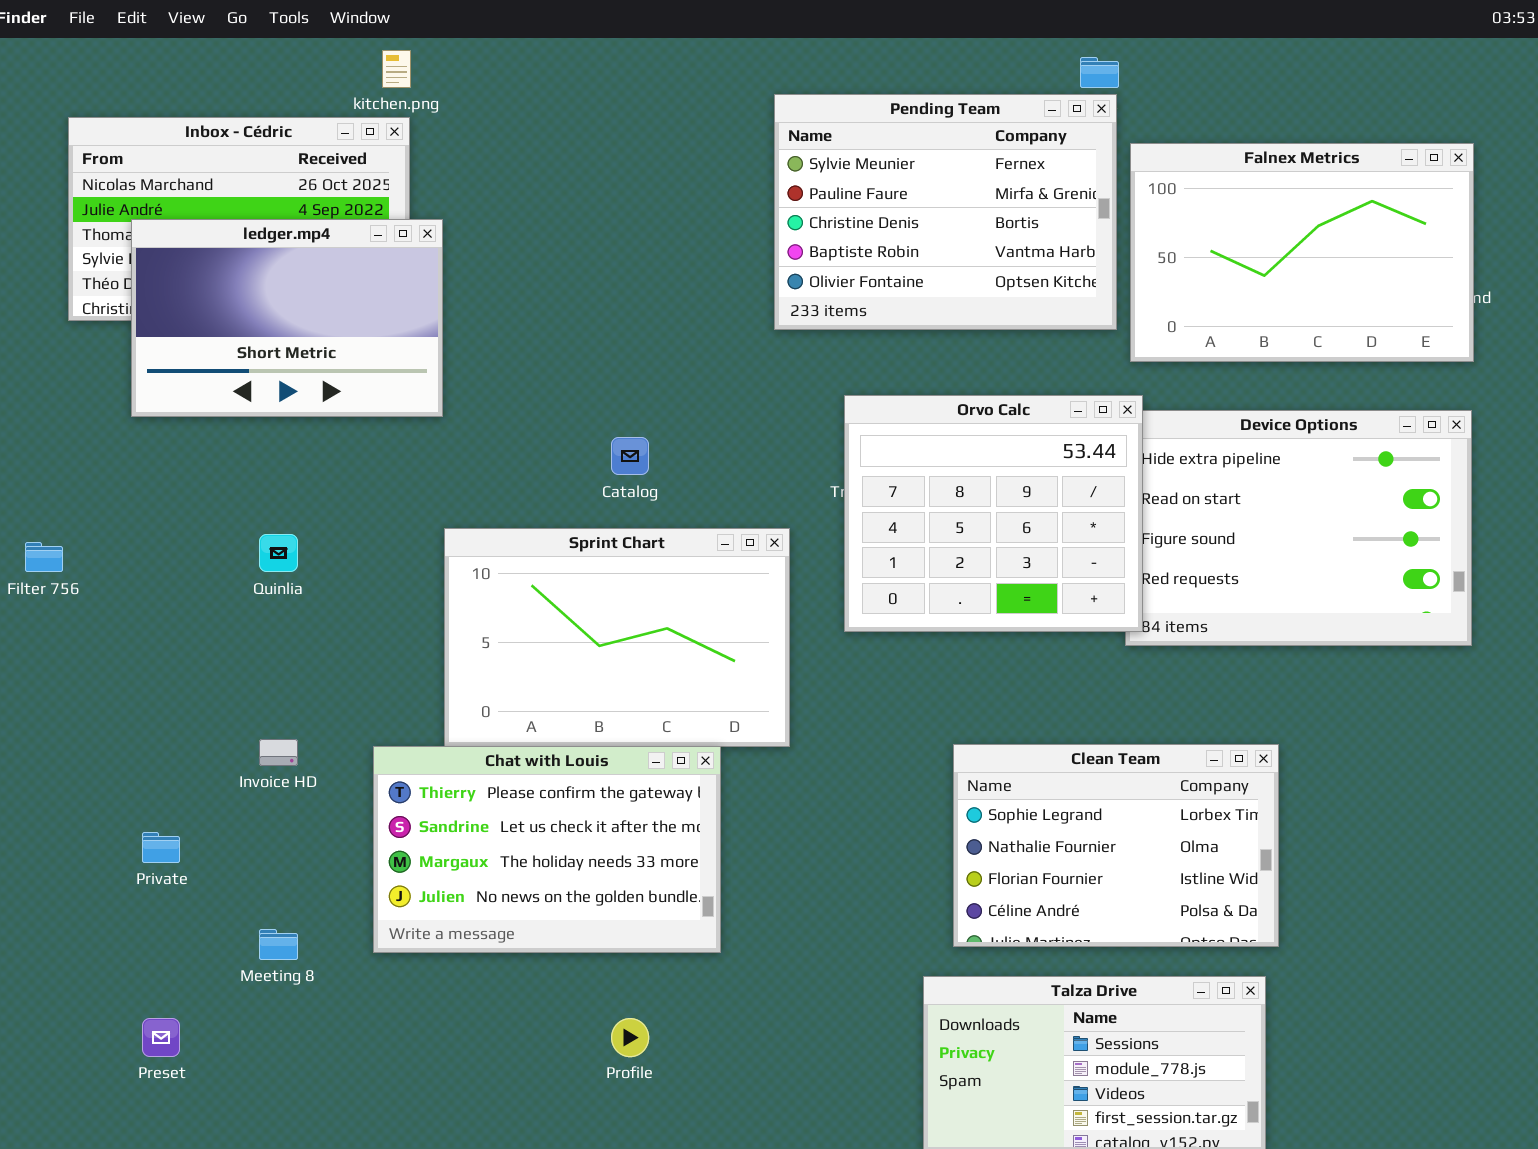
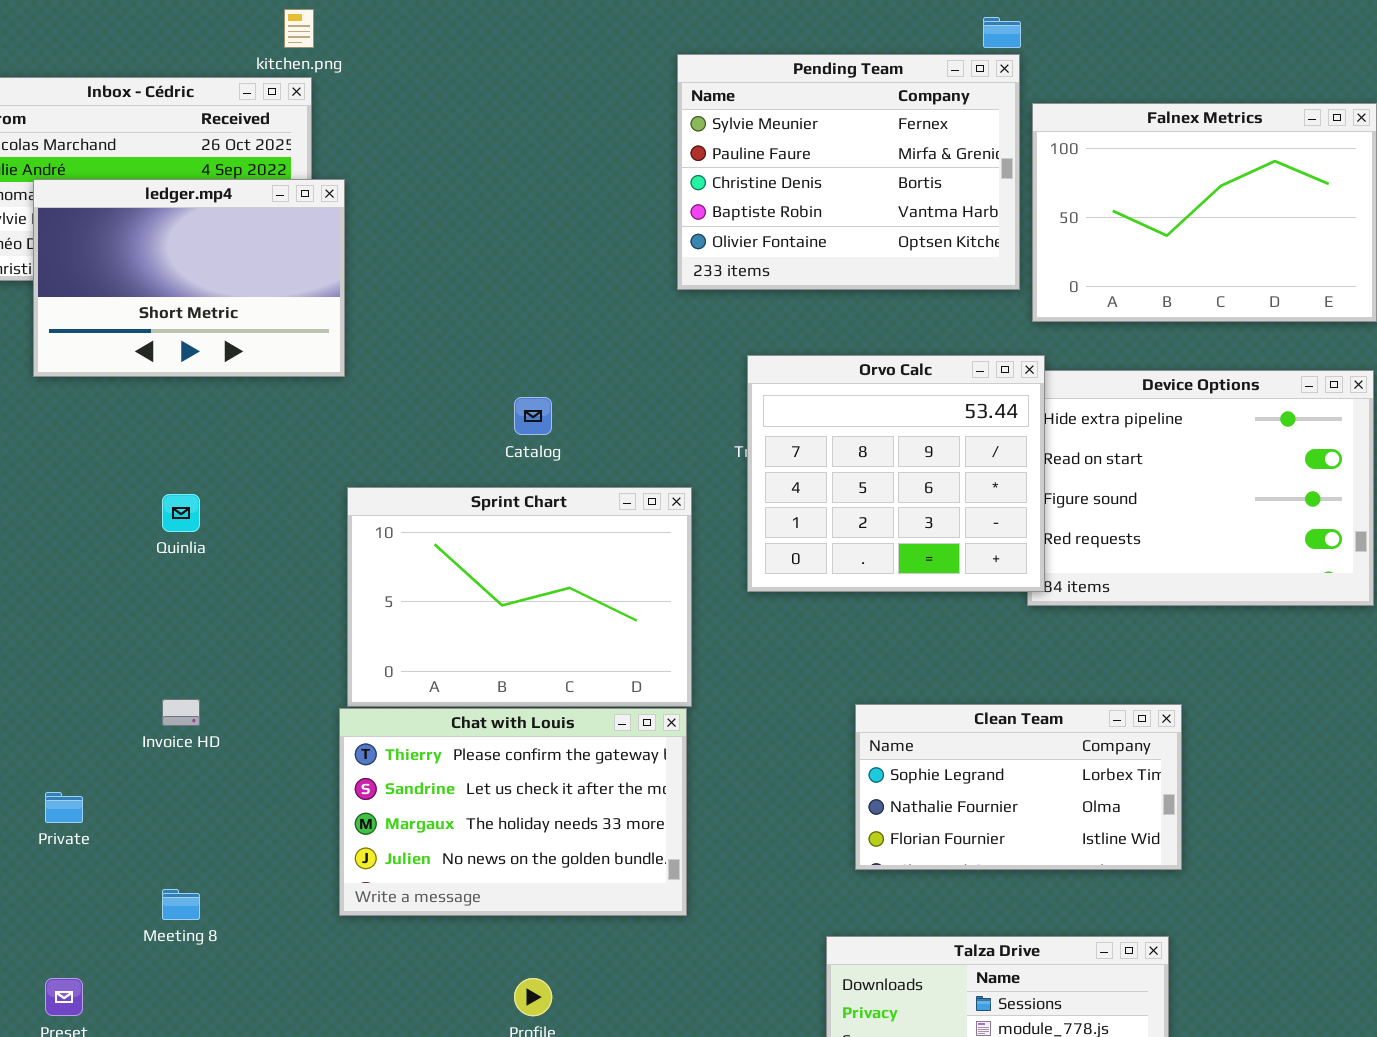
Clean Team: [953,744,1279,947] -> [855,704,1182,870], resized
Chat with Louis: [373,746,721,953] -> [339,708,687,916], moved

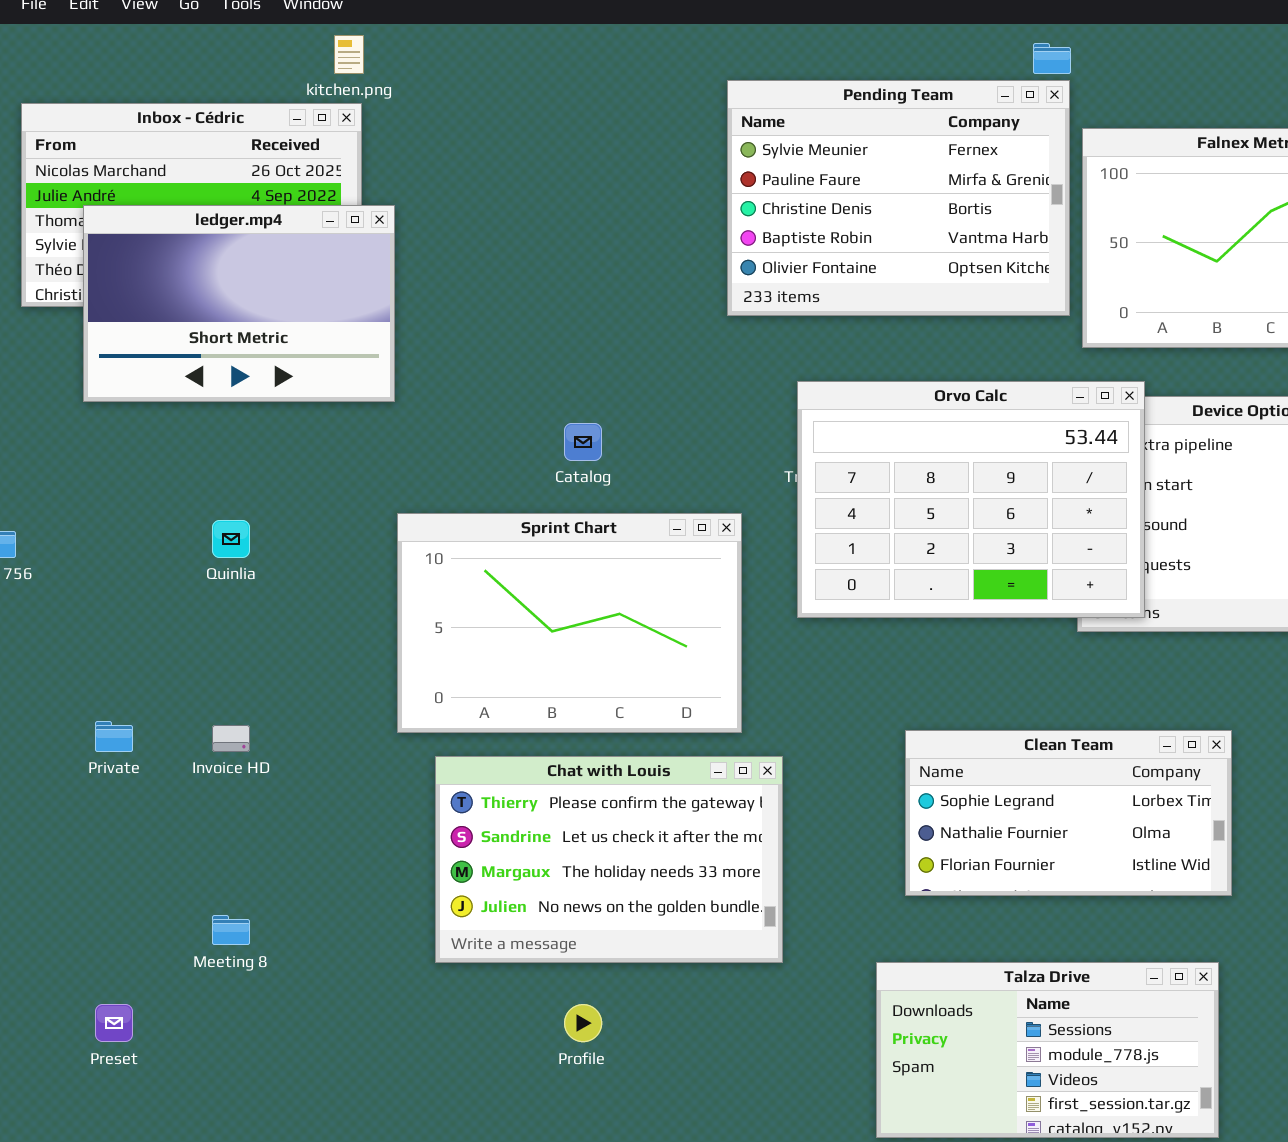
Orvo Calc: [747,355,1045,592] -> [797,381,1145,618], resized
Chat with Louis: [339,708,687,916] -> [435,756,783,963], moved
Private: [45,792,83,823] -> [95,721,133,752], moved

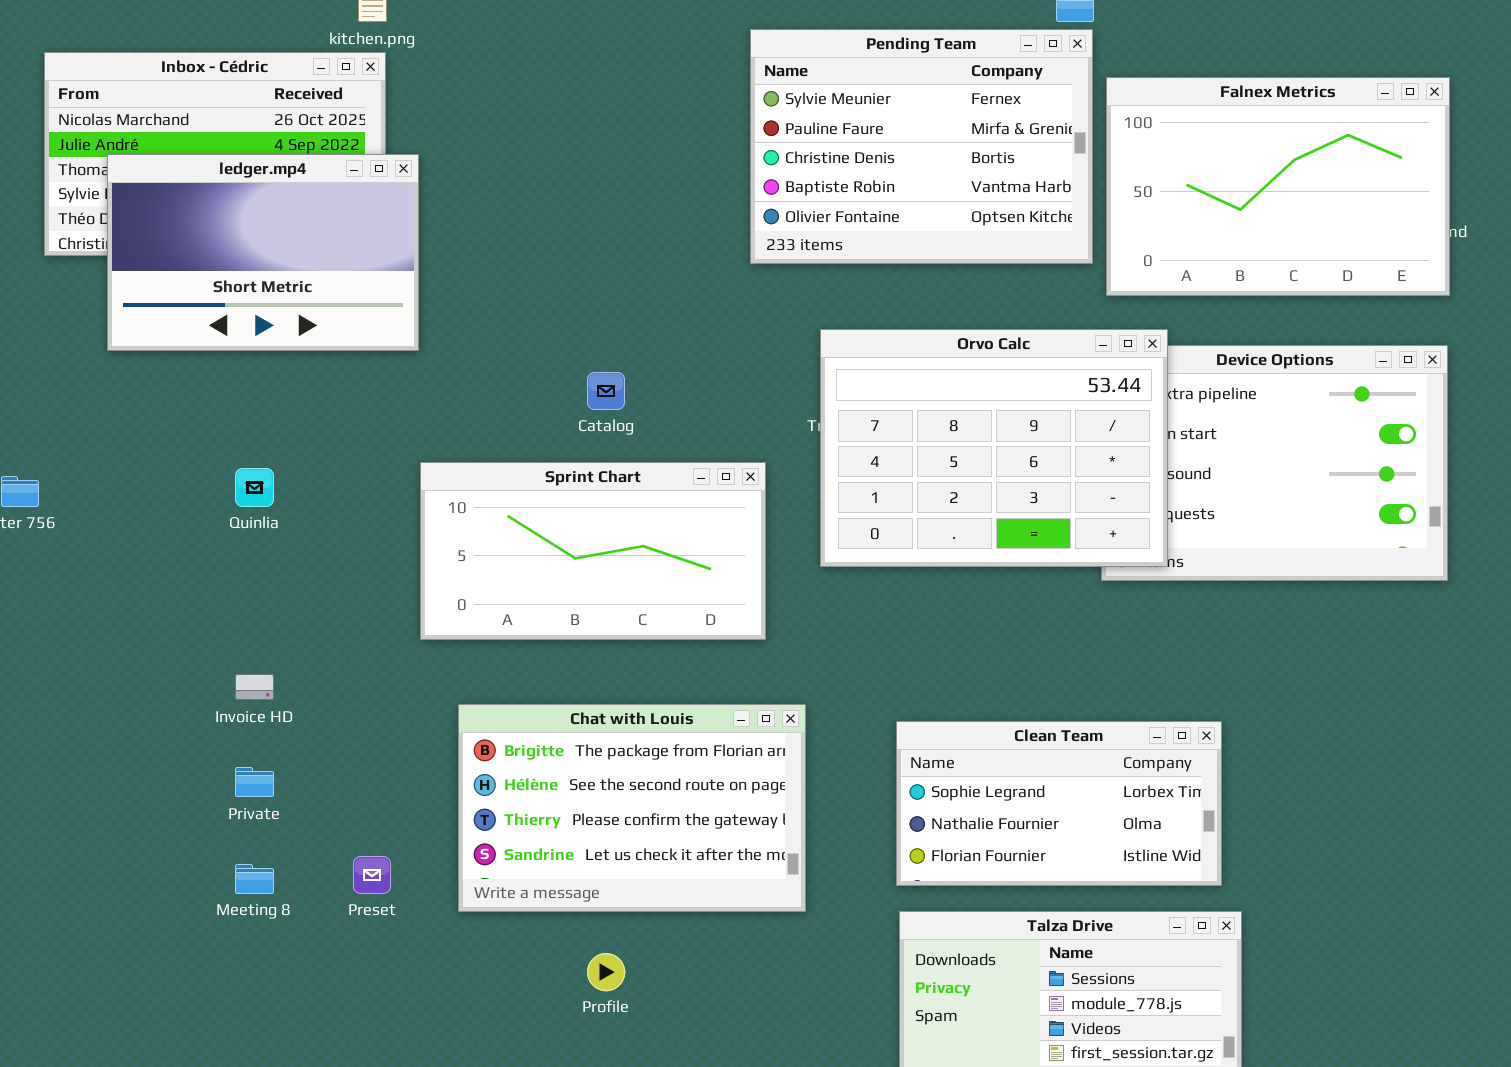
Sprint Chart: [397,513,742,733] -> [420,462,766,640], resized
Private: [95,721,133,752] -> [235,767,274,797], moved
Clean Team: [905,730,1232,896] -> [896,721,1222,886], moved
Chat with Louis: [435,756,783,963] -> [458,704,806,912], scrolled up 2 rows
Preset: [95,1004,133,1042] -> [353,856,391,894], moved

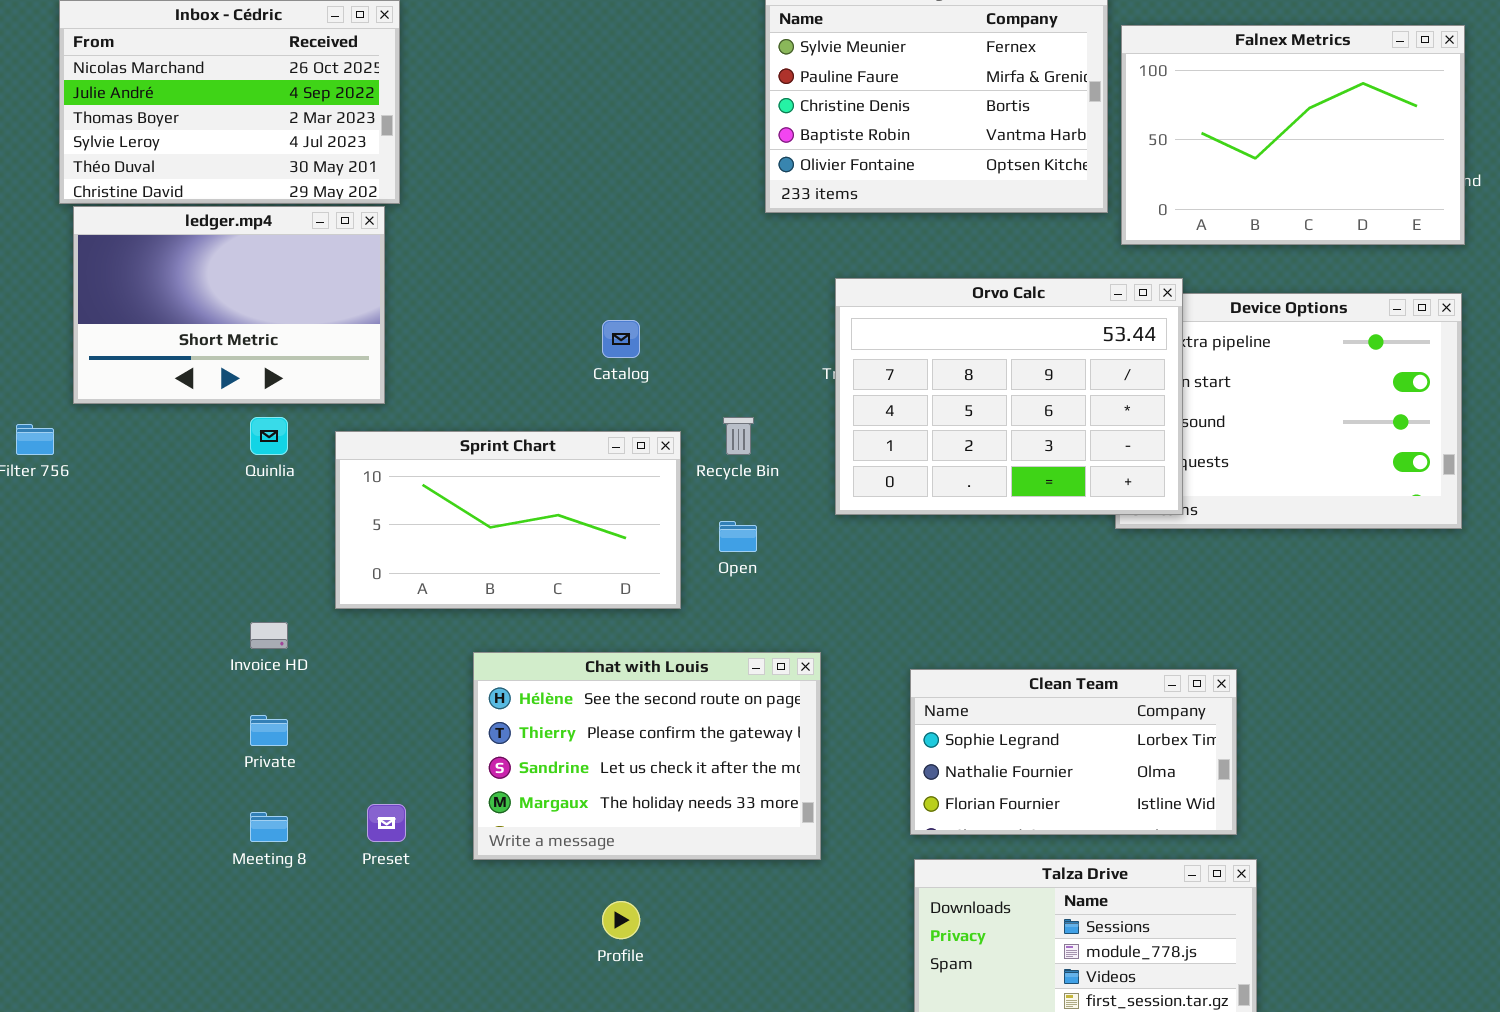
ledger.mp4: [107,154,419,351] -> [73,206,385,404], moved
Sprint Chart: [420,462,766,640] -> [335,431,681,609], moved
Chat with Louis: [458,704,806,912] -> [473,652,821,860], scrolled down 1 row

